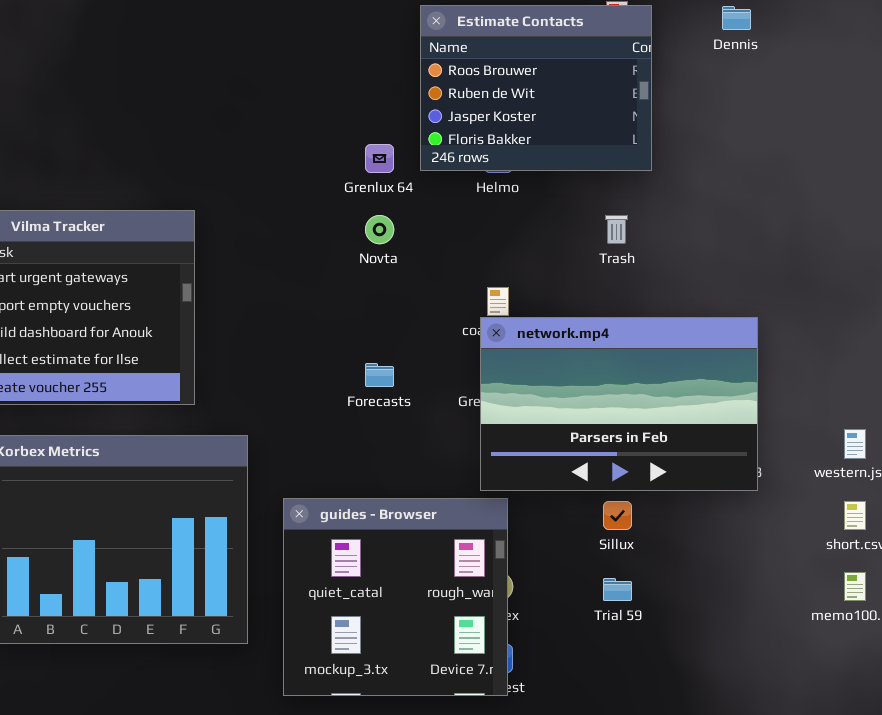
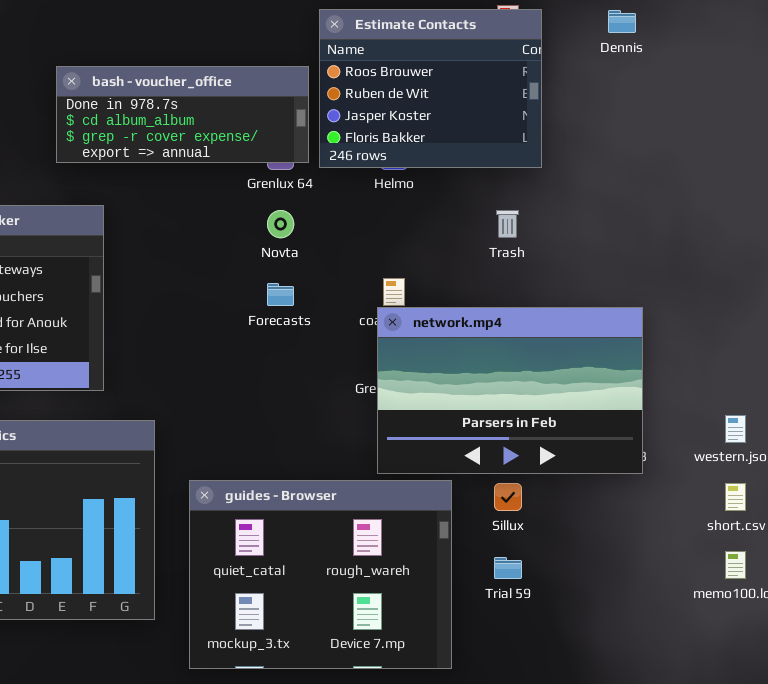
bash - voucher_office: none -> [56,66,309,163], opened
Forecasts: [365,363,394,387] -> [267,283,294,306], moved
guides - Browser: [283,498,508,696] -> [189,480,452,669], resized

